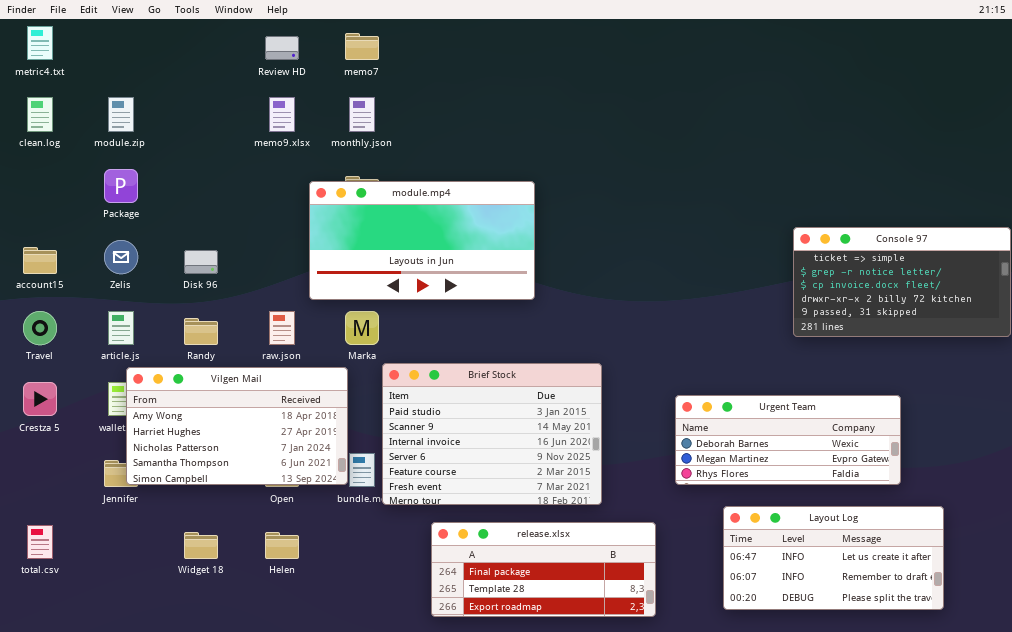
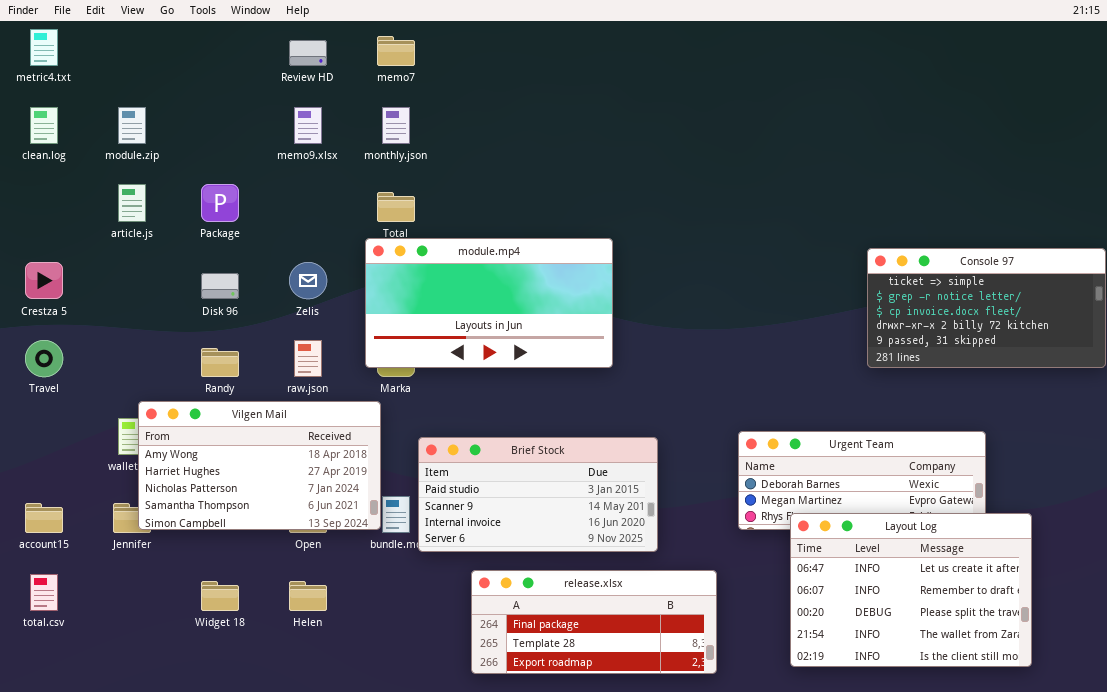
Package: [104,169,138,203] -> [201,184,239,222], moved
module.mp4: [309,181,535,300] -> [365,238,613,368], moved
Zelis: [104,240,138,274] -> [289,262,327,299], moved
account15: [23,247,57,274] -> [25,503,63,533], moved
article.js: [108,311,134,345] -> [118,184,146,222], moved
Brief Stock: [382,363,602,505] -> [418,437,658,552], resized
Crestza 5: [23,382,57,416] -> [25,262,63,299], moved
Layout Log: [723,506,944,610] -> [790,513,1032,667], resized

